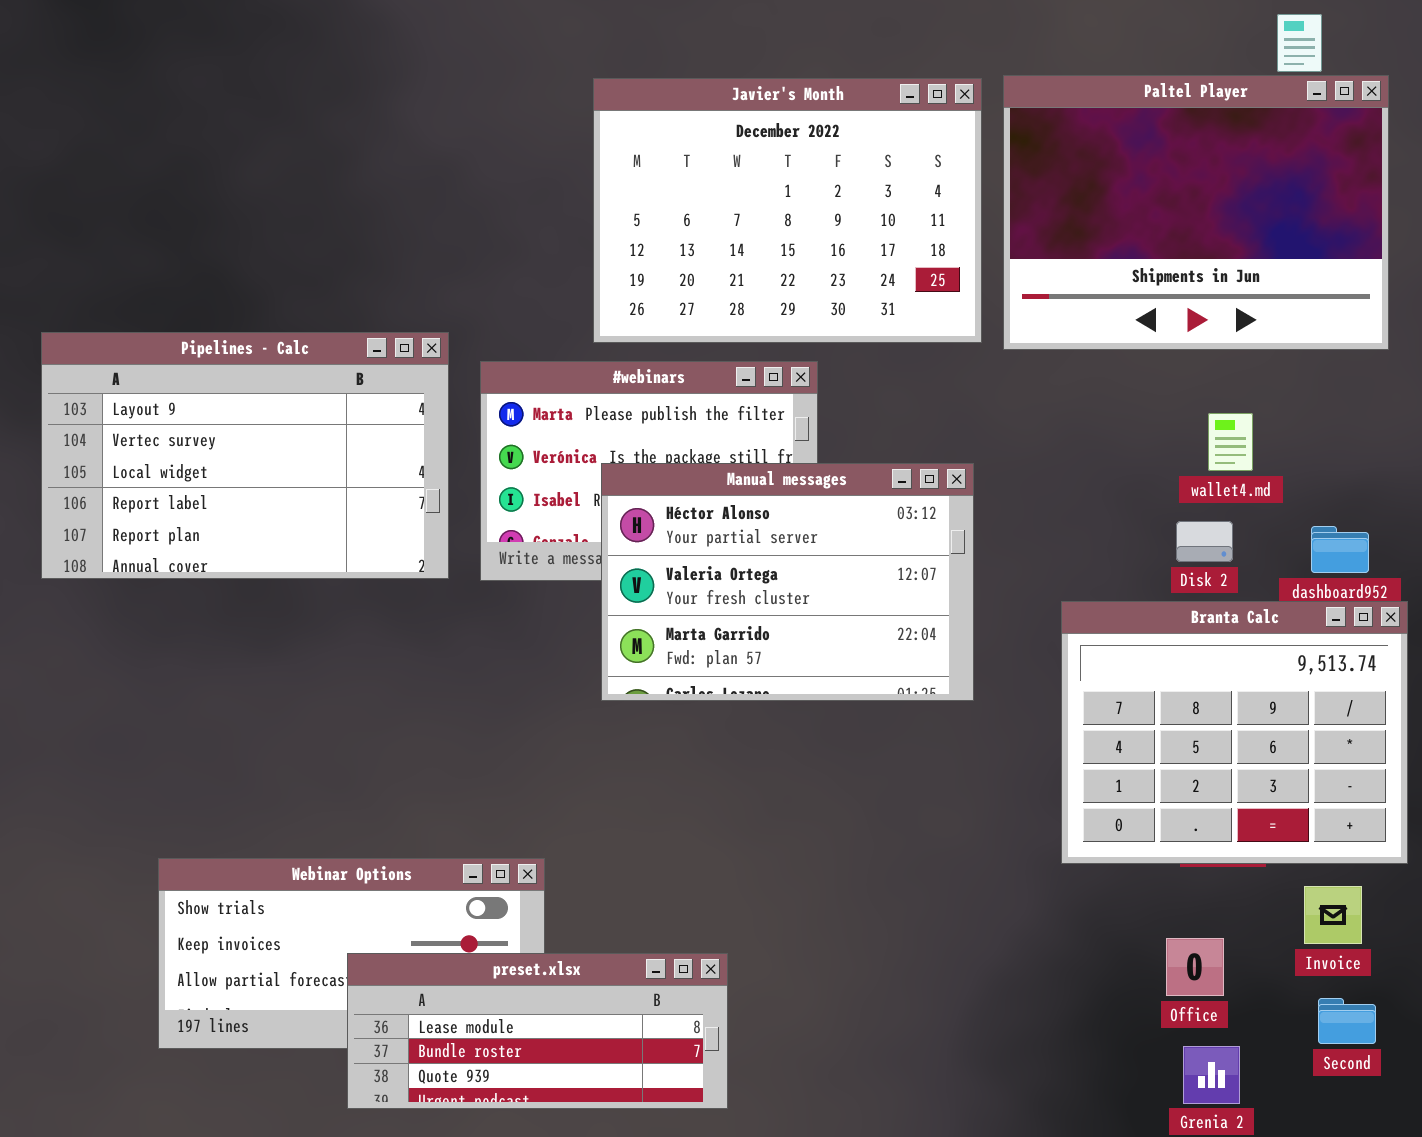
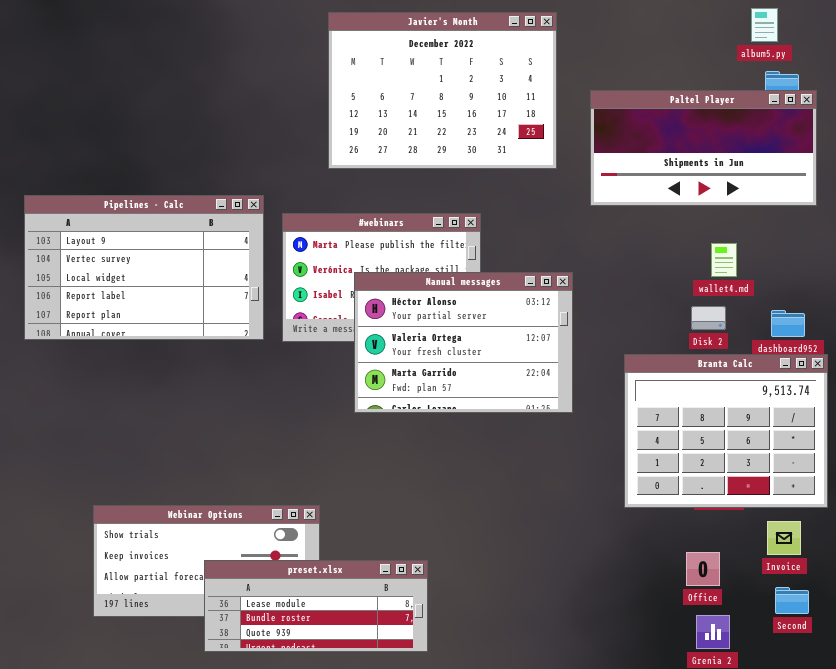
Paltel Player: [1003,75,1389,350] -> [590,90,817,206], resized
Javier's Month: [593,78,982,343] -> [328,12,557,169], moved

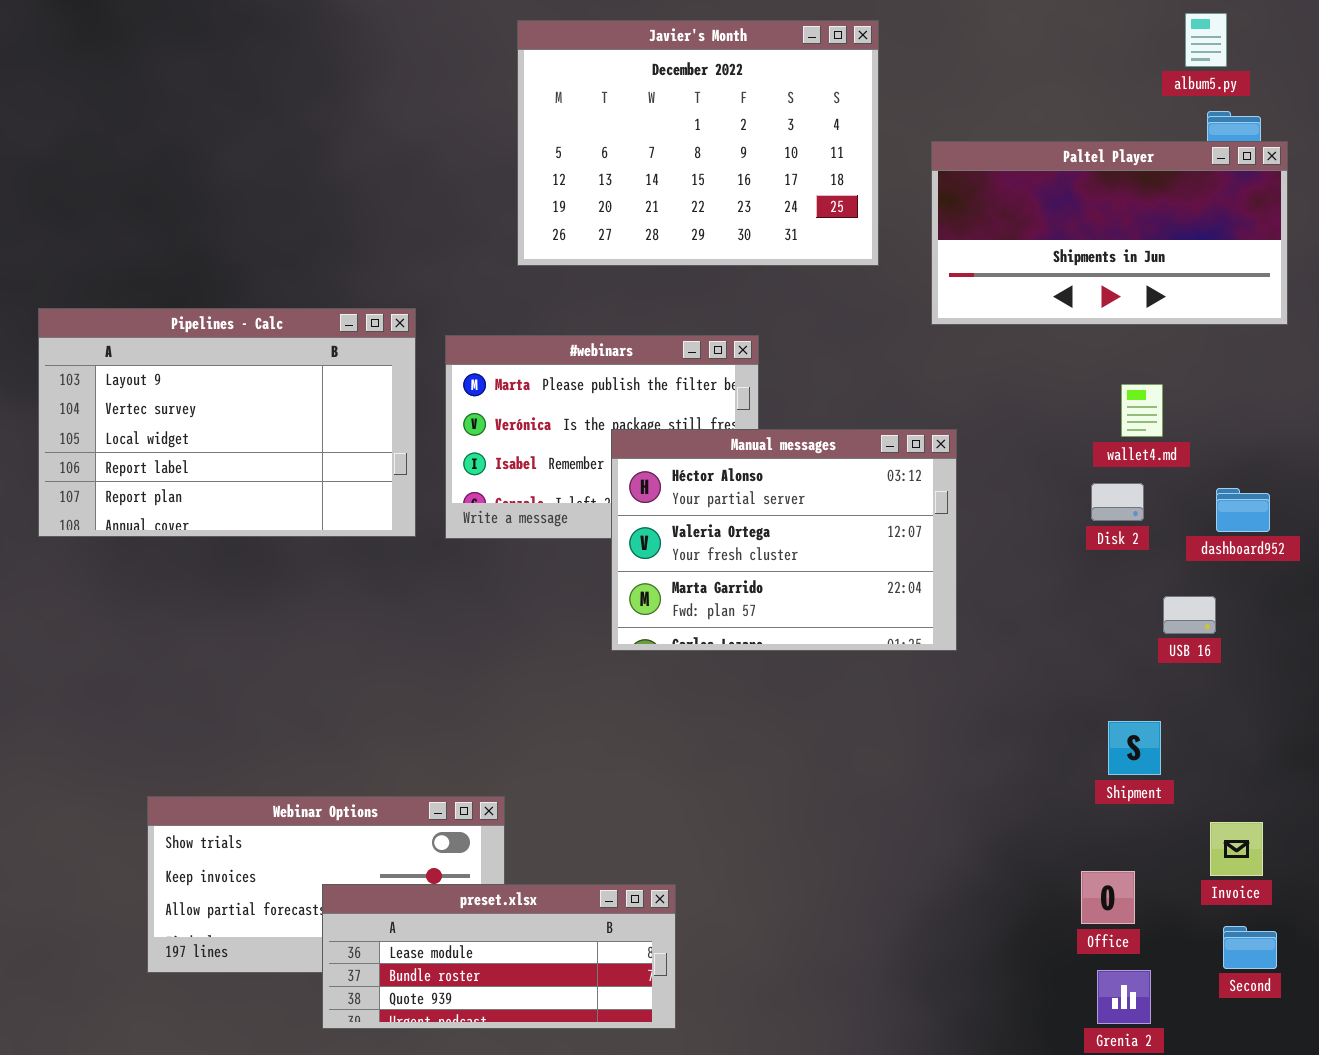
Manual messages: [354,272,573,413] -> [611,429,957,651], moved
Branta Calc: [624,354,828,508] -> none, closed

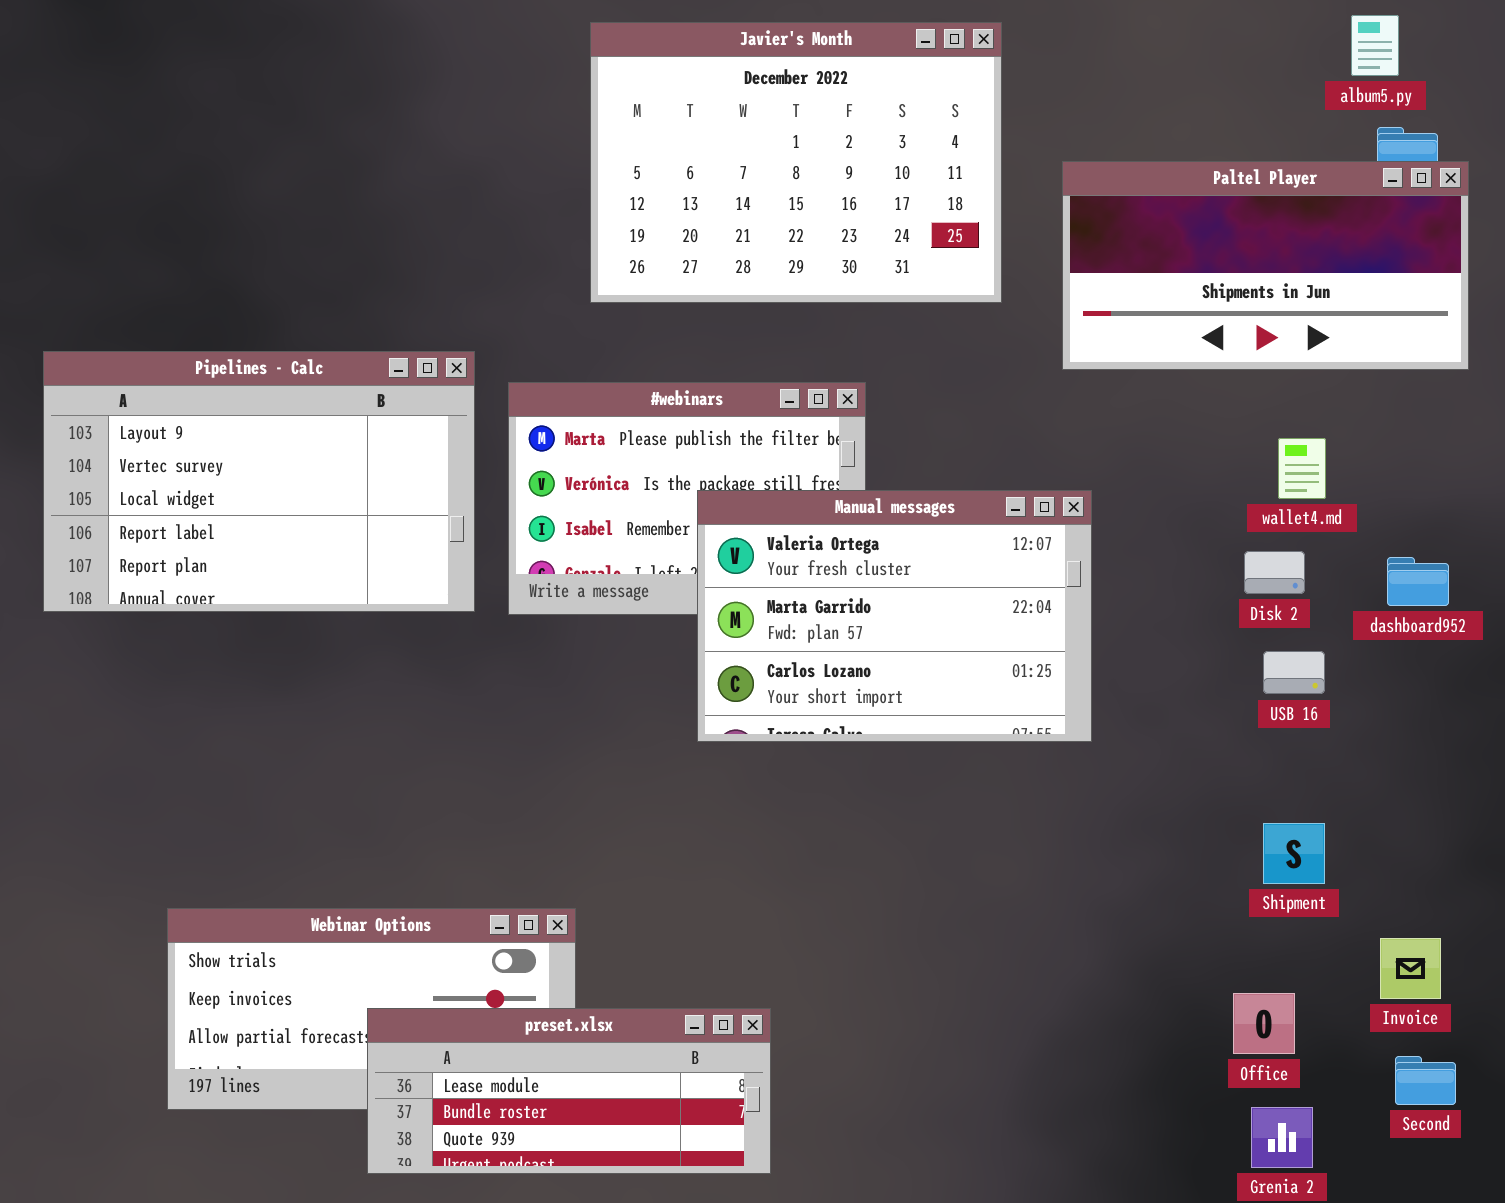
Manual messages: [611,429,957,651] -> [697,490,1092,742], scrolled down 1 row
USB 16: [1163,596,1216,634] -> [1263,651,1325,694], moved

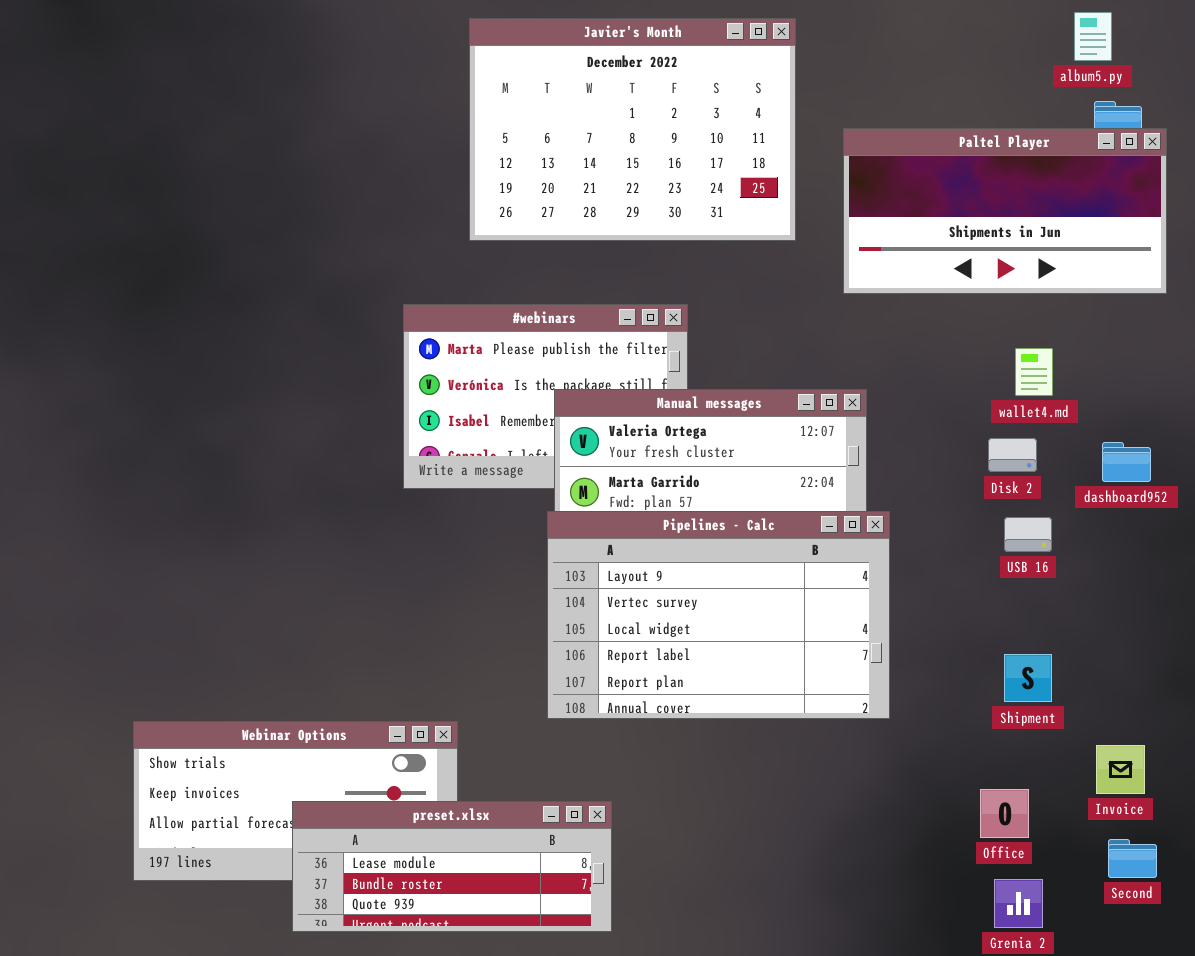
Pipelines - Calc: [43,351,475,612] -> [547,511,890,719], moved

